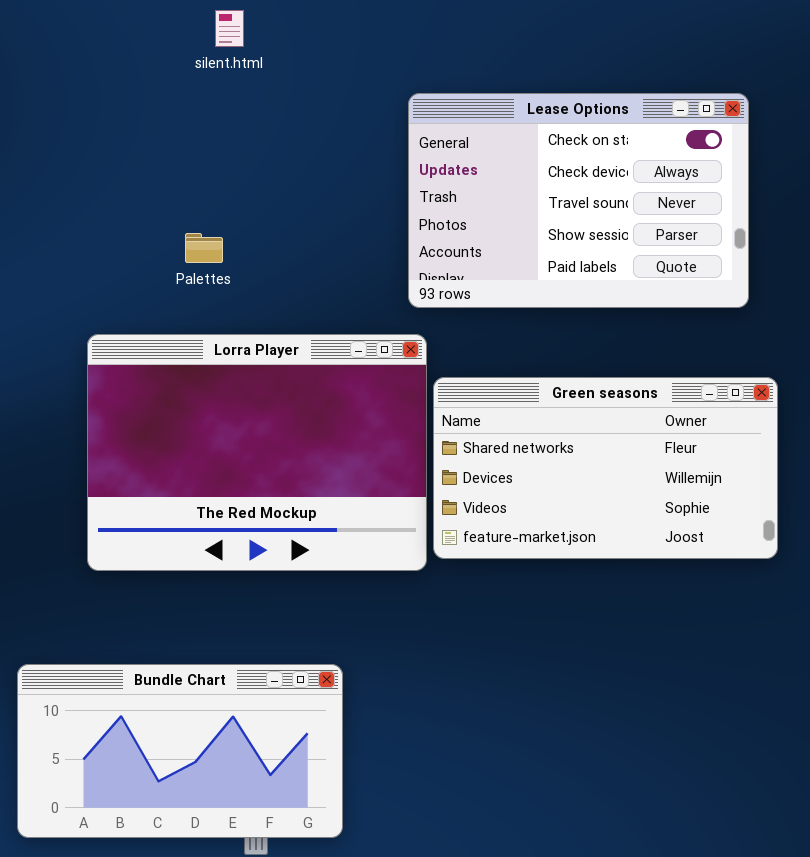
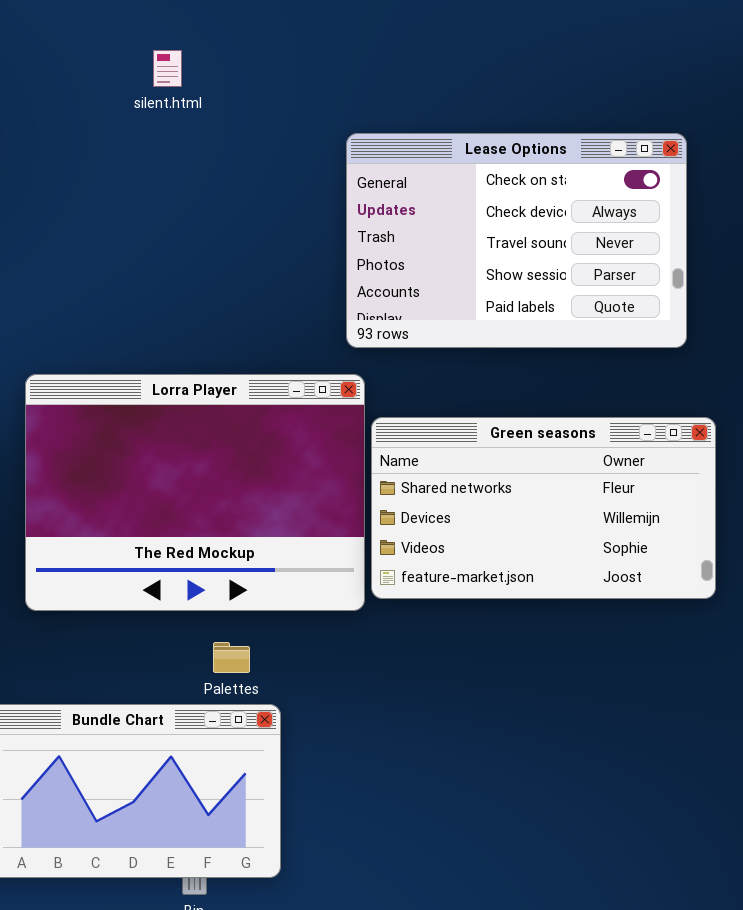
Palettes: [185,233,223,263] -> [213,642,250,673], moved

